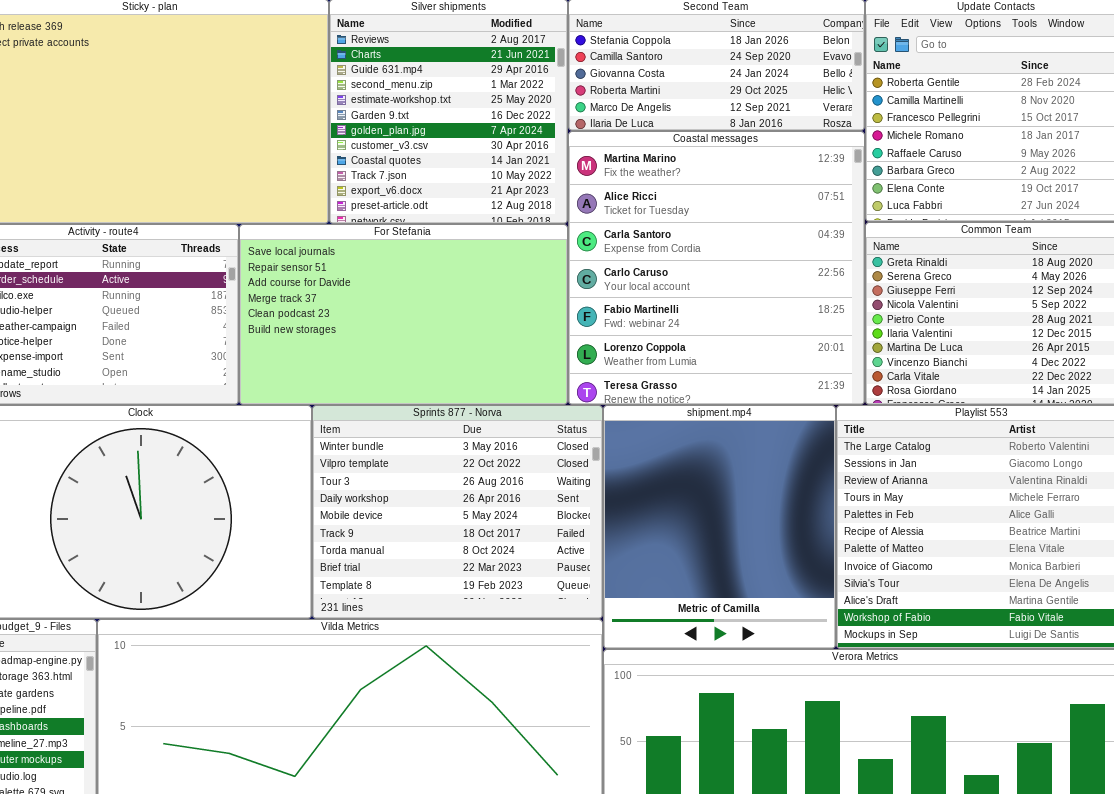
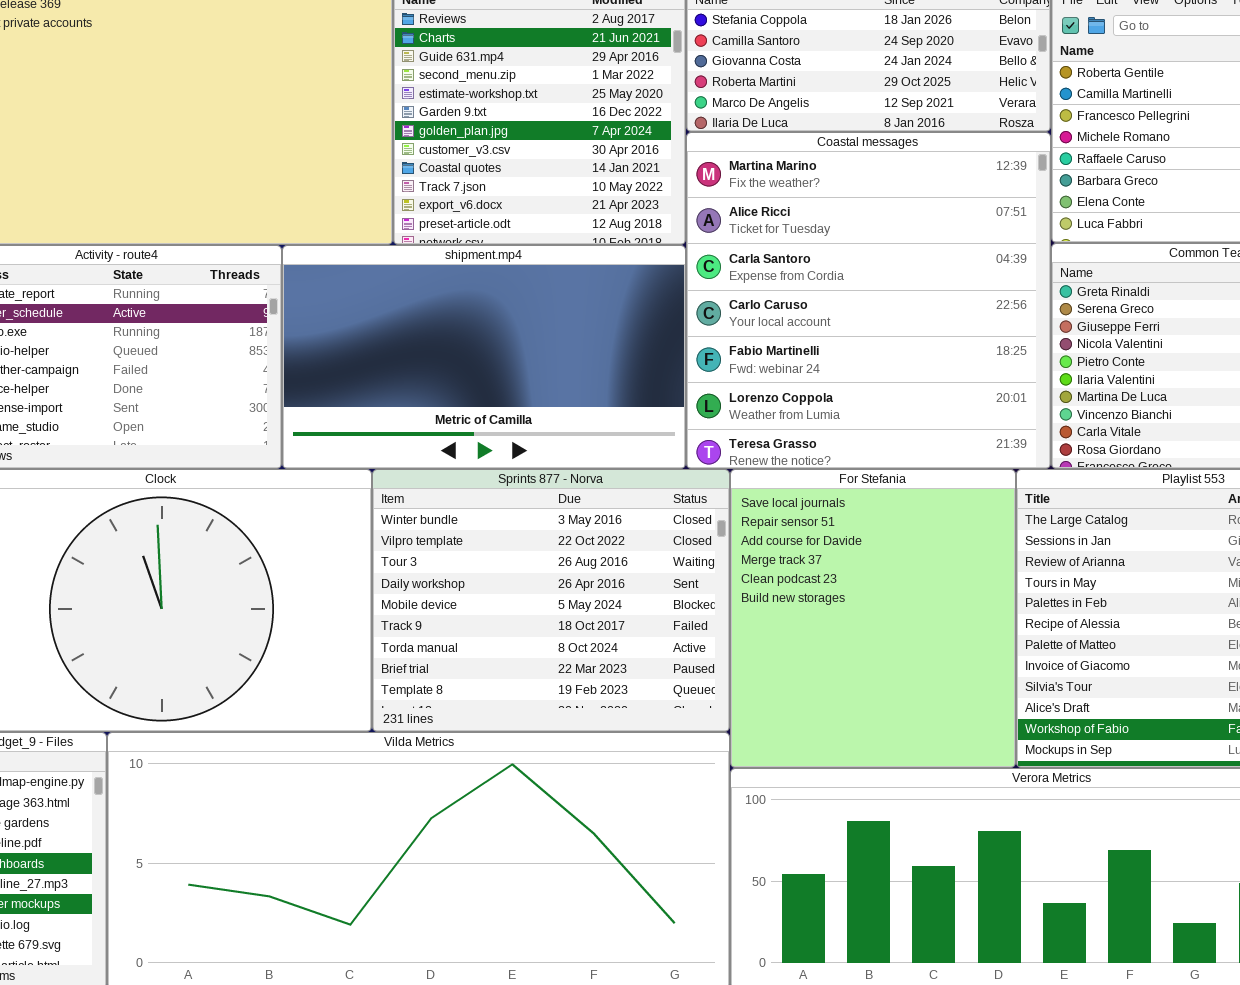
For Stefania: [239,224,568,405] -> [730,469,1016,768], moved, resized
shipment.mp4: [603,405,836,649] -> [282,245,686,469], moved, resized

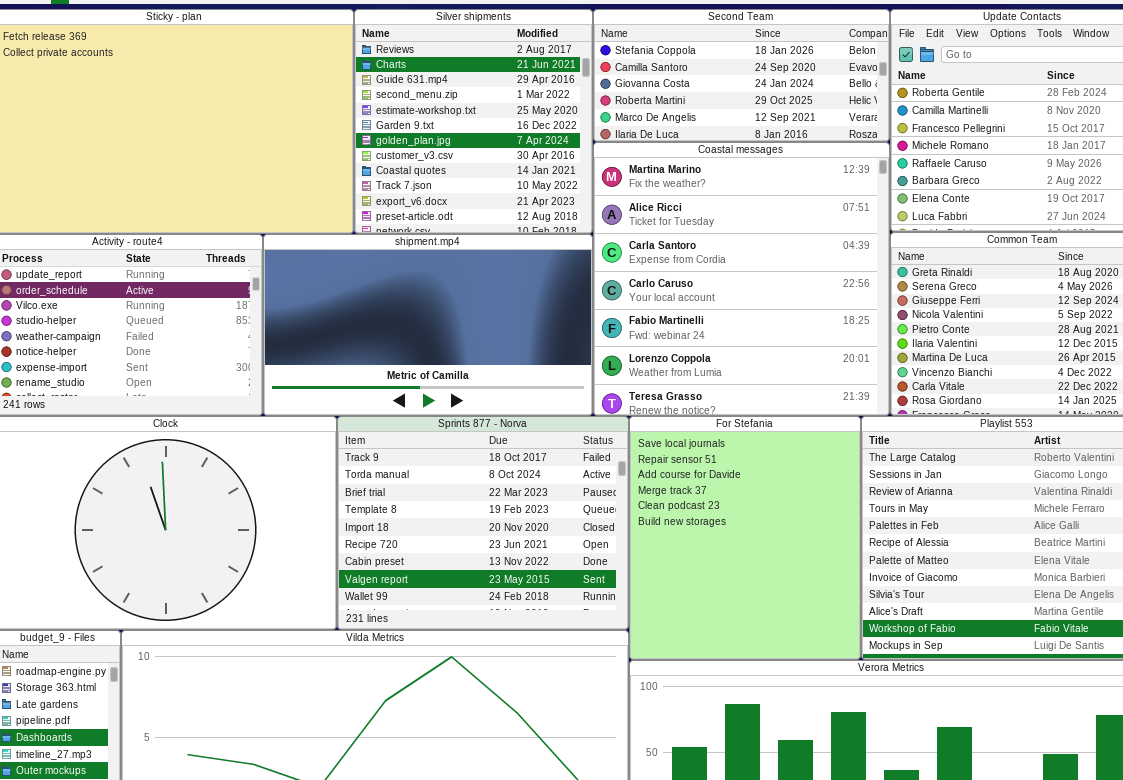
Sprints 877 - Norva: [372,469,730,732] -> [337,416,629,630], scrolled down 5 rows

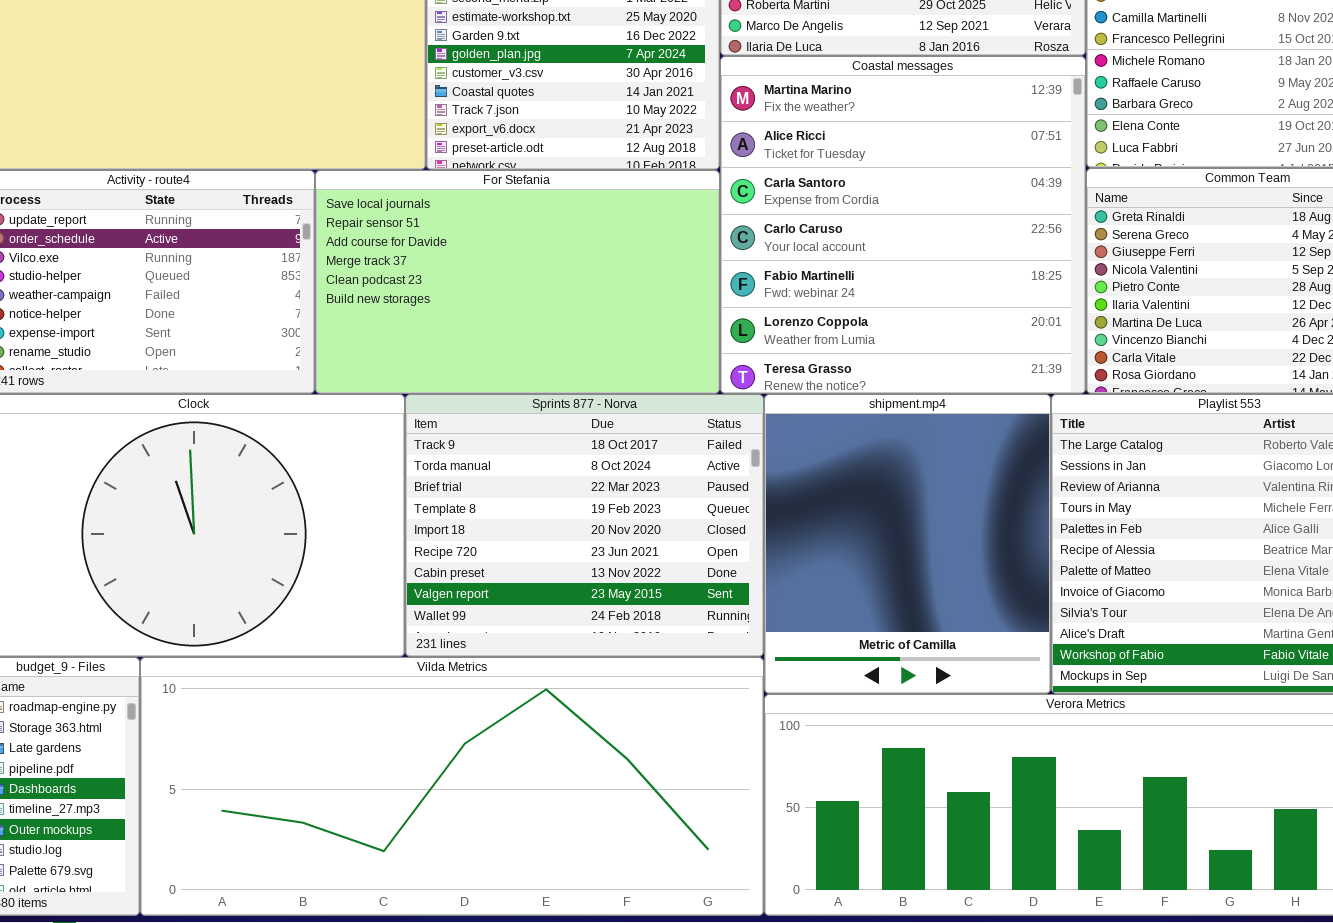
shipment.mp4: [263,234,593,416] -> [764,394,1051,694], moved, resized
For Stefania: [629,416,861,660] -> [315,170,720,394], moved, resized

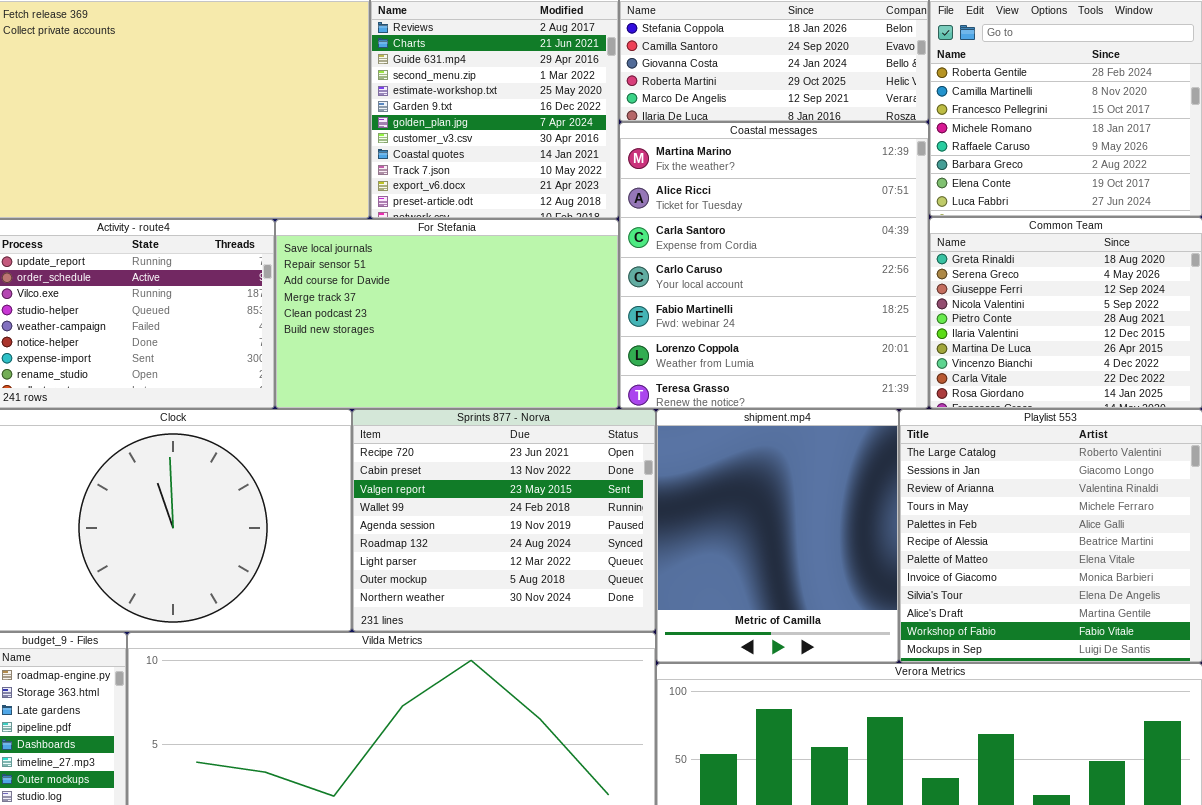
Sprints 877 - Norva: [405,394,764,657] -> [352,409,656,632], scrolled down 5 rows

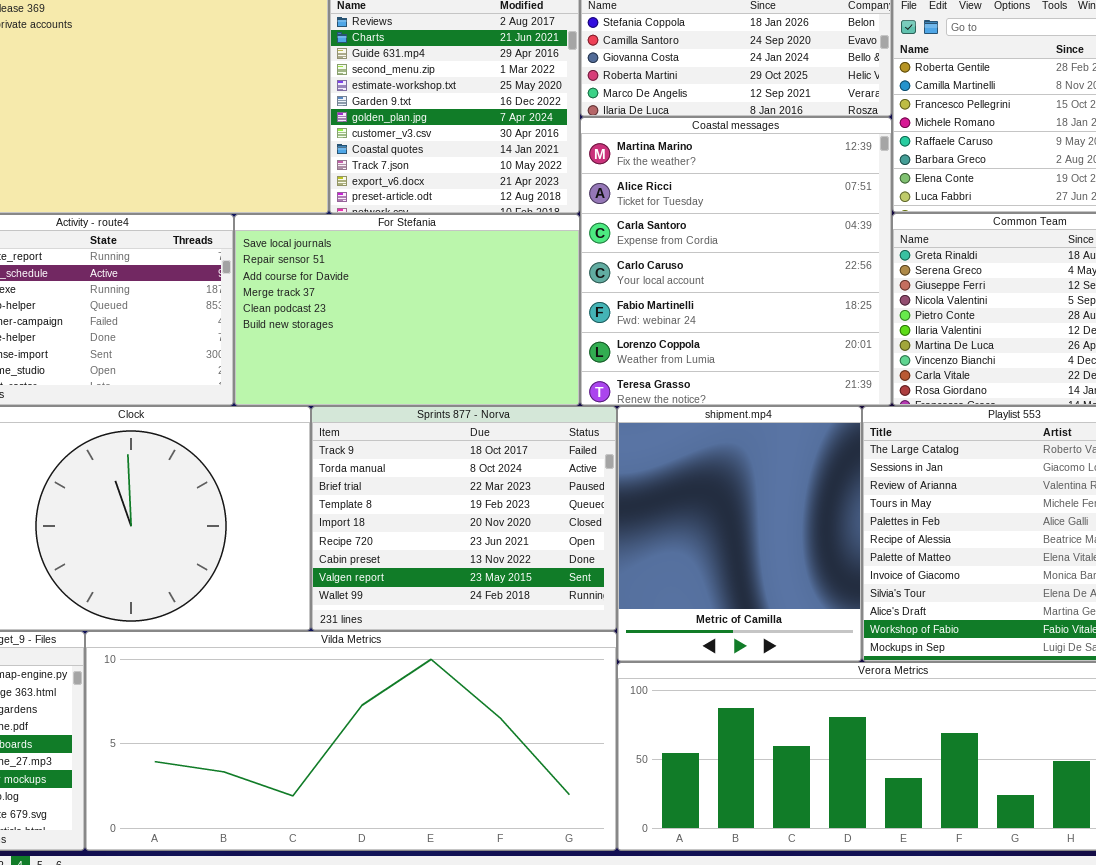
Sprints 877 - Norva: [352,409,656,632] -> [311,406,617,631], scrolled up 5 rows

